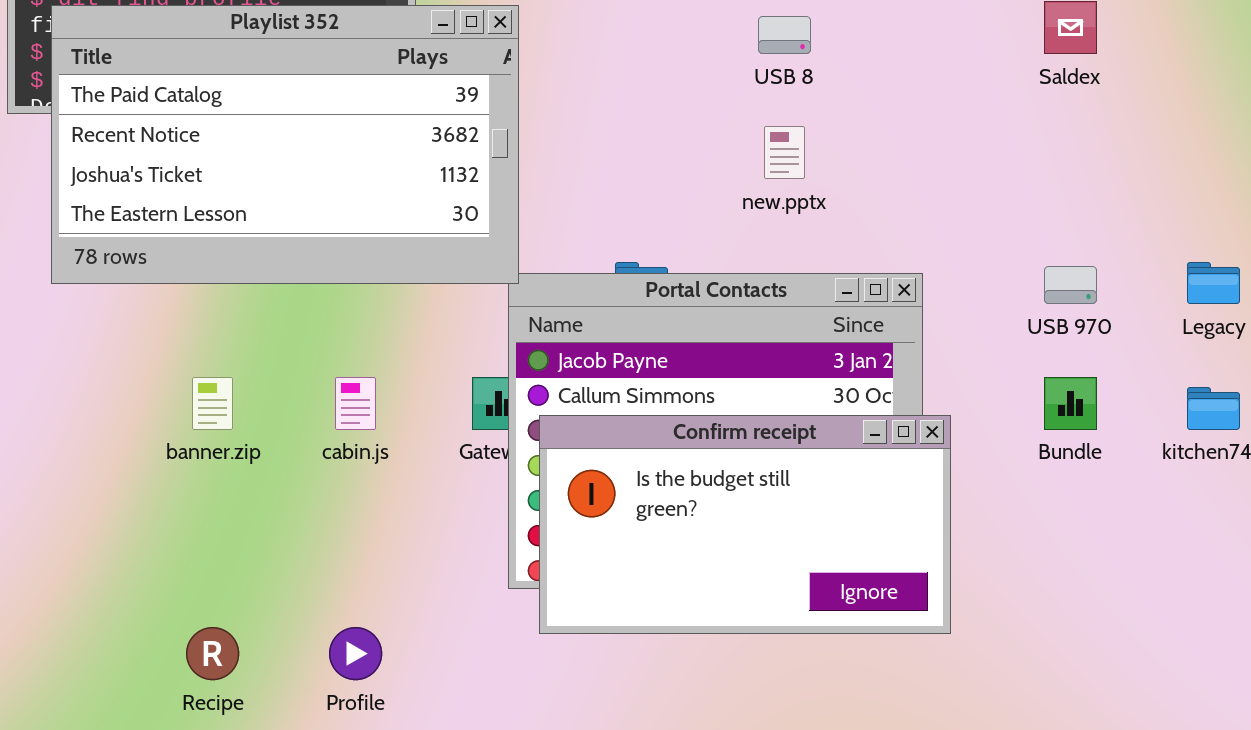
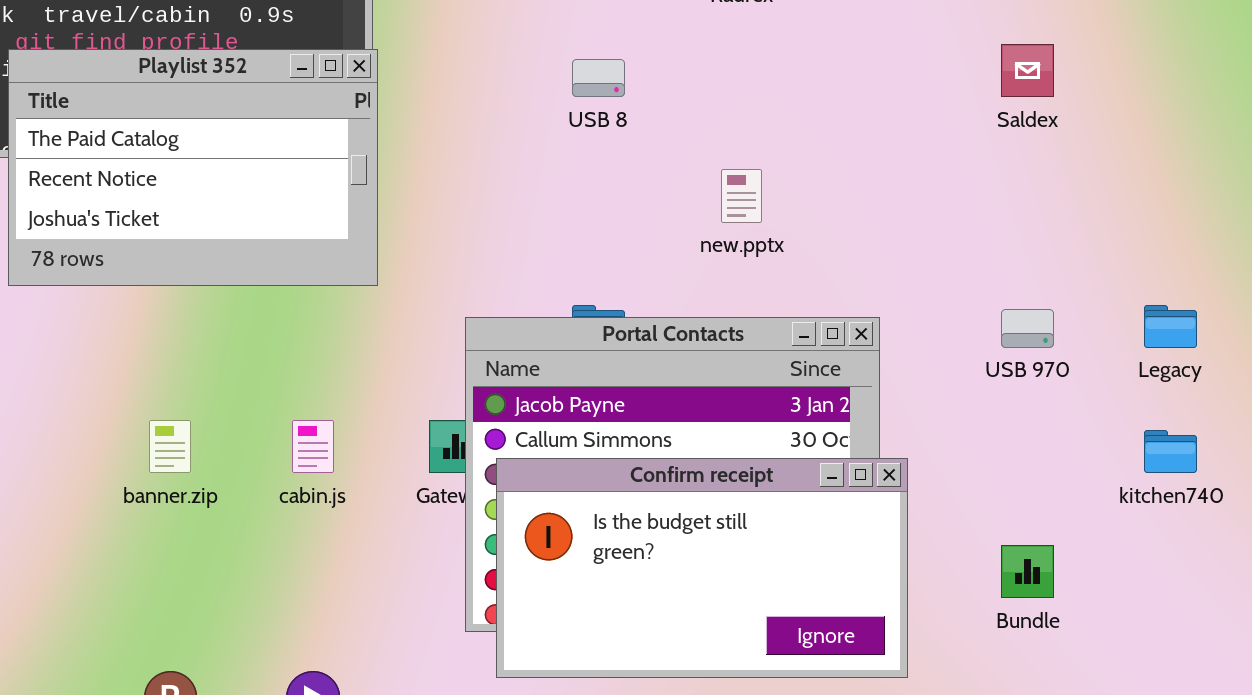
Playlist 352: [51,5,519,284] -> [8,49,378,286], resized
USB 8: [758,16,811,54] -> [572,59,625,97], moved
Bundle: [1044,377,1097,430] -> [1001,545,1054,598], moved

